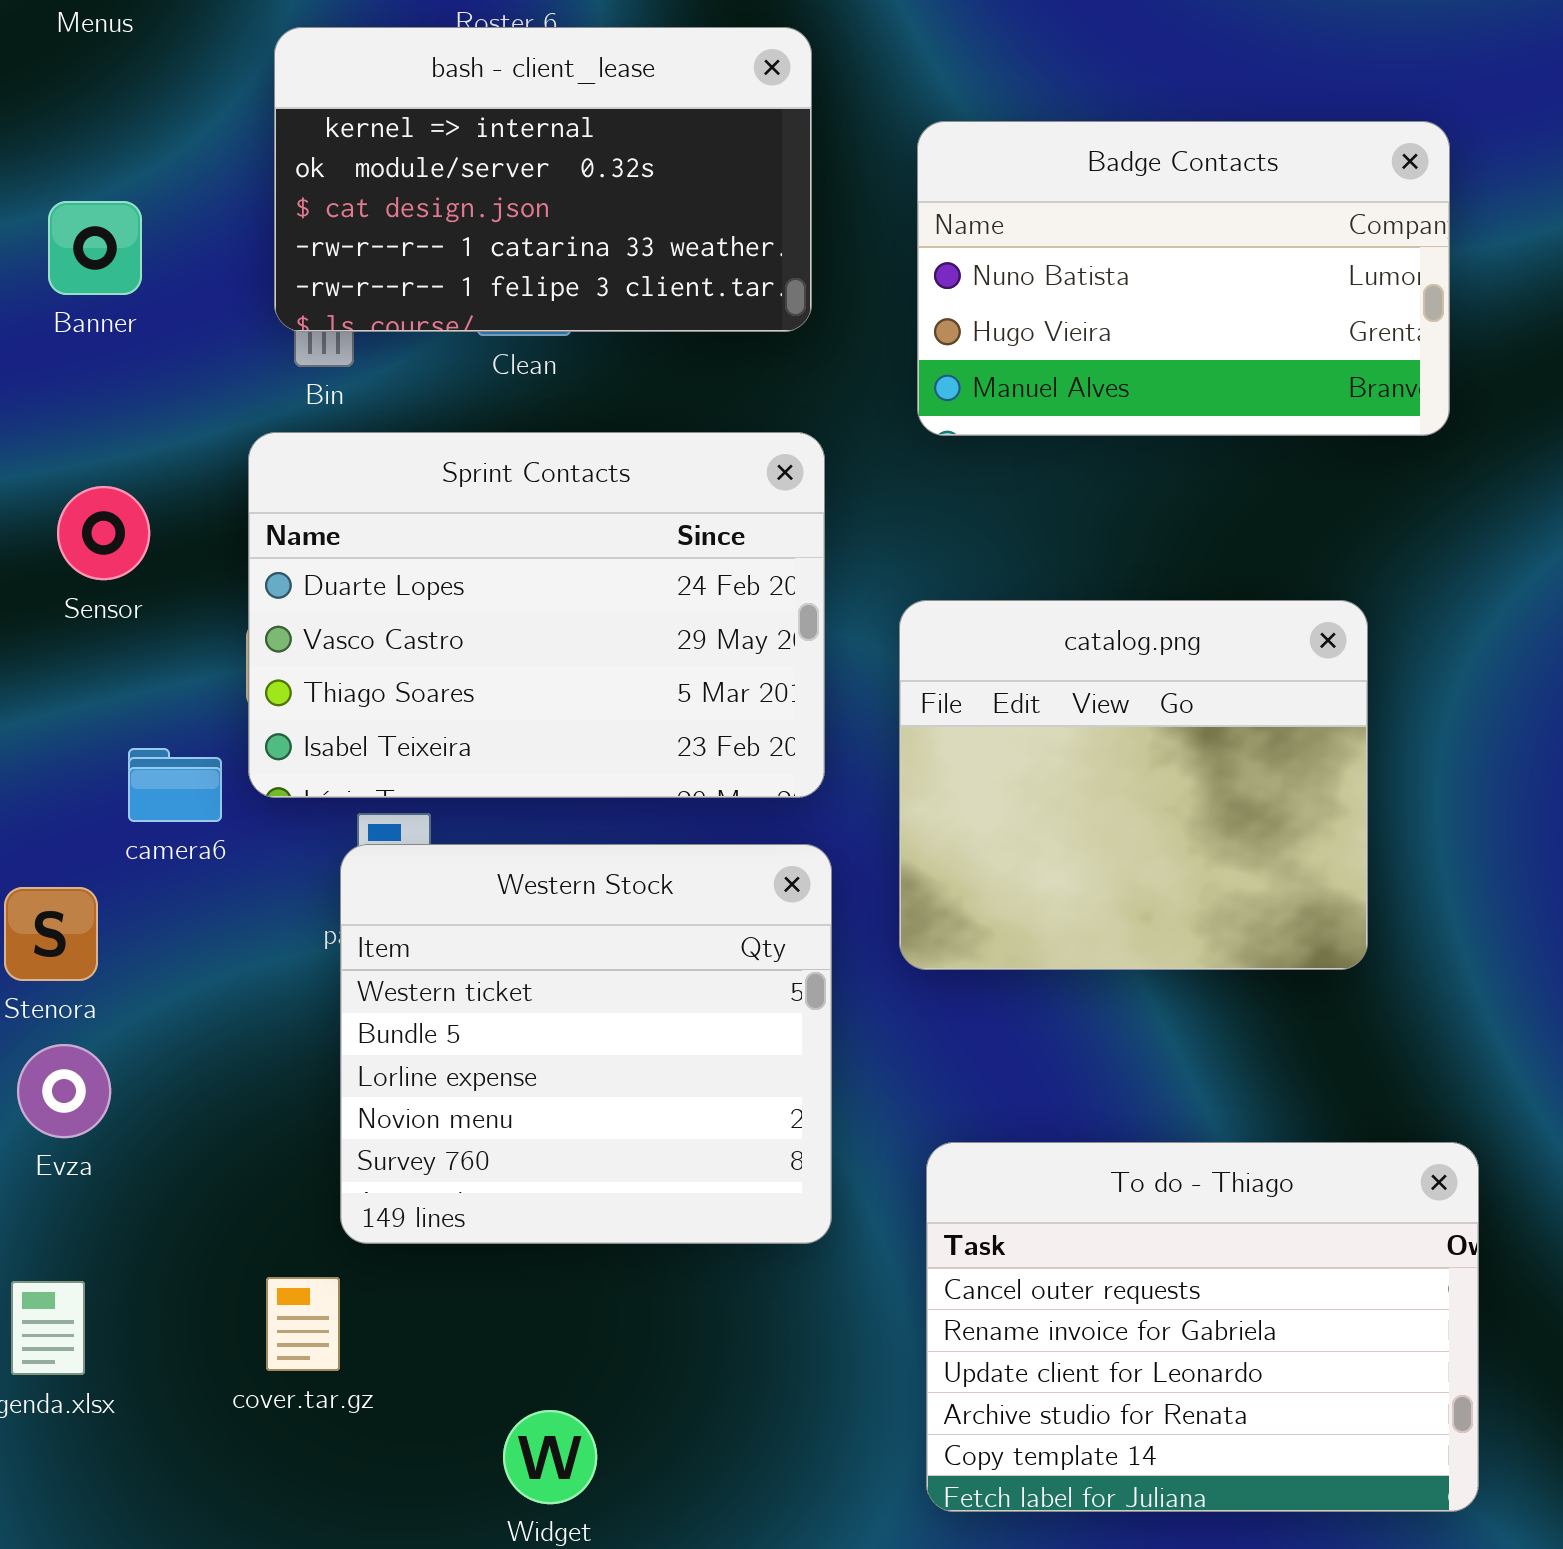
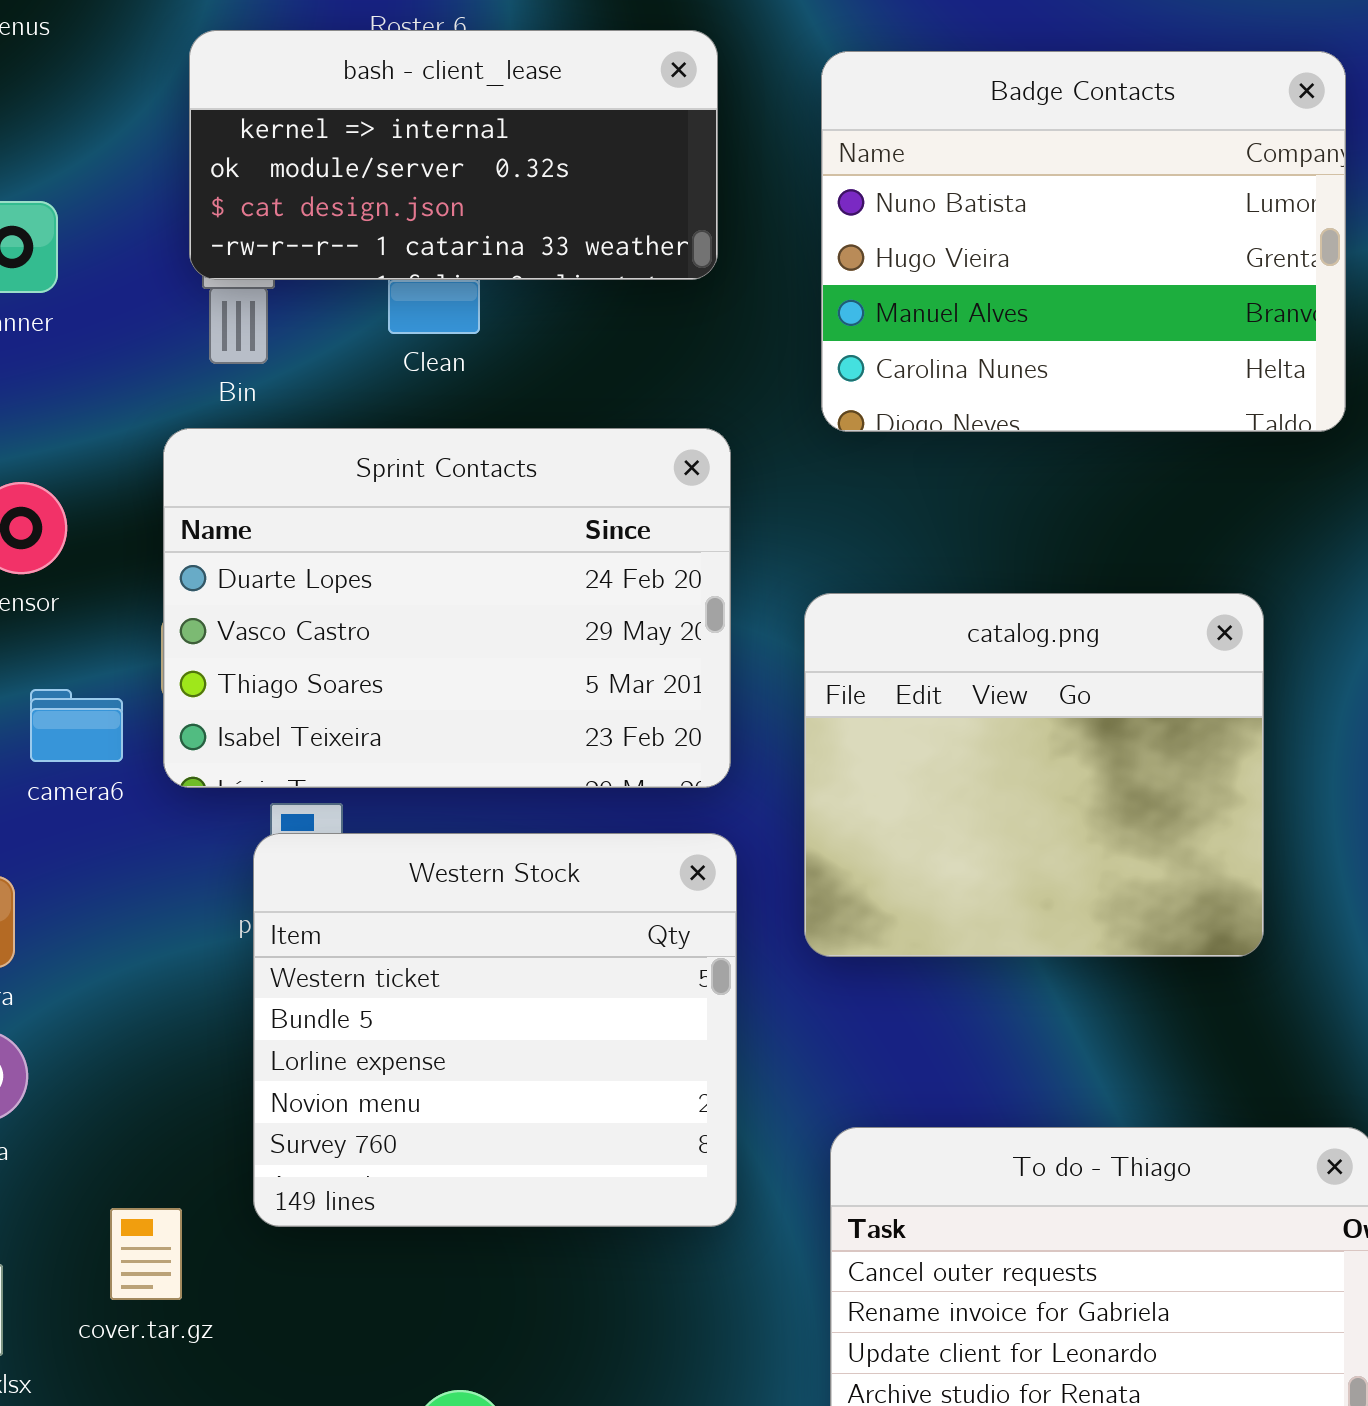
bash - client_lease: [274,27,812,332] -> [189,30,718,280], resized
Badge Contacts: [917,121,1450,436] -> [821,51,1346,432], resized
camera6: [128,748,222,822] -> [30,689,123,762], moved
cover.tar.gz: [266,1277,340,1371] -> [110,1208,182,1300], moved

